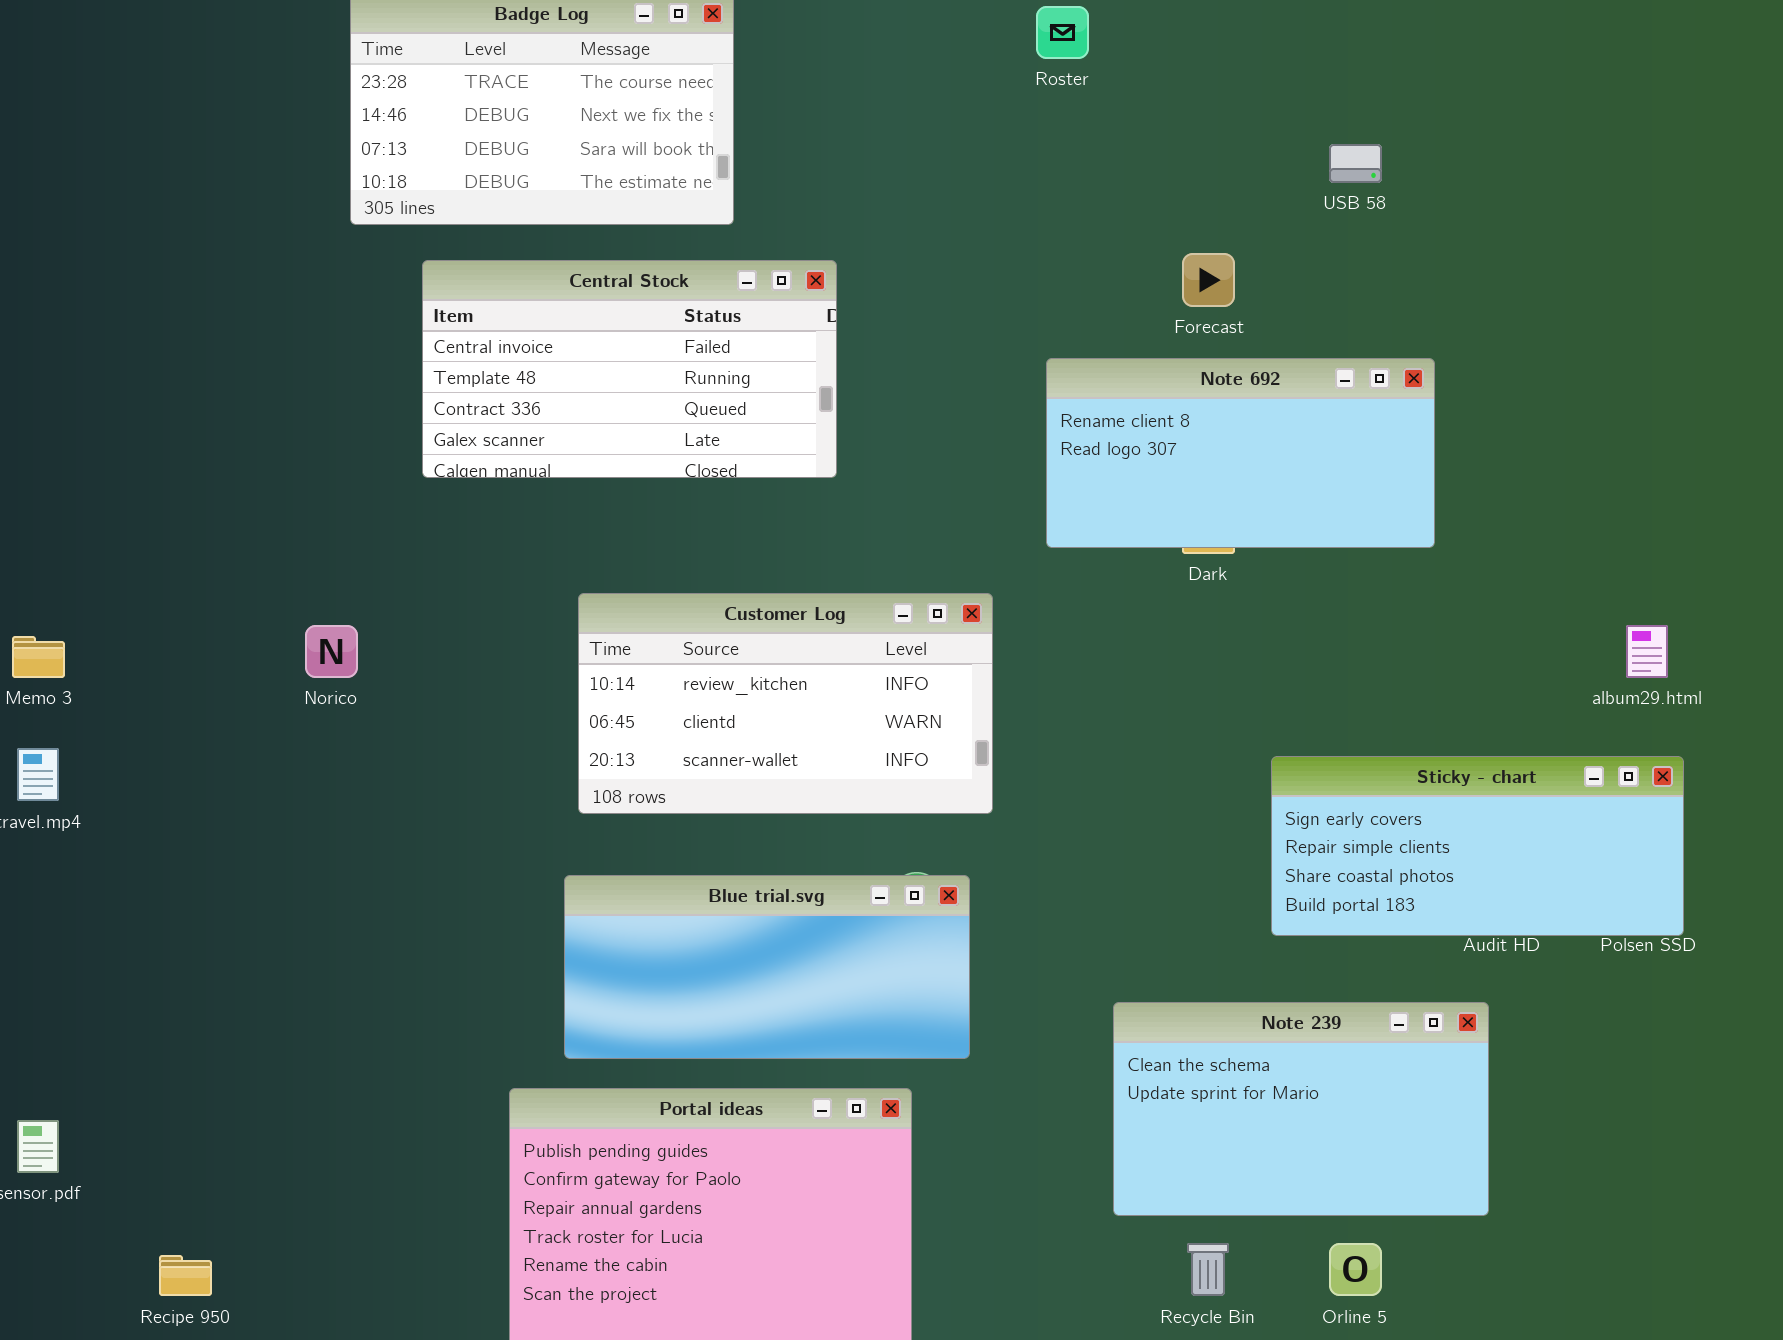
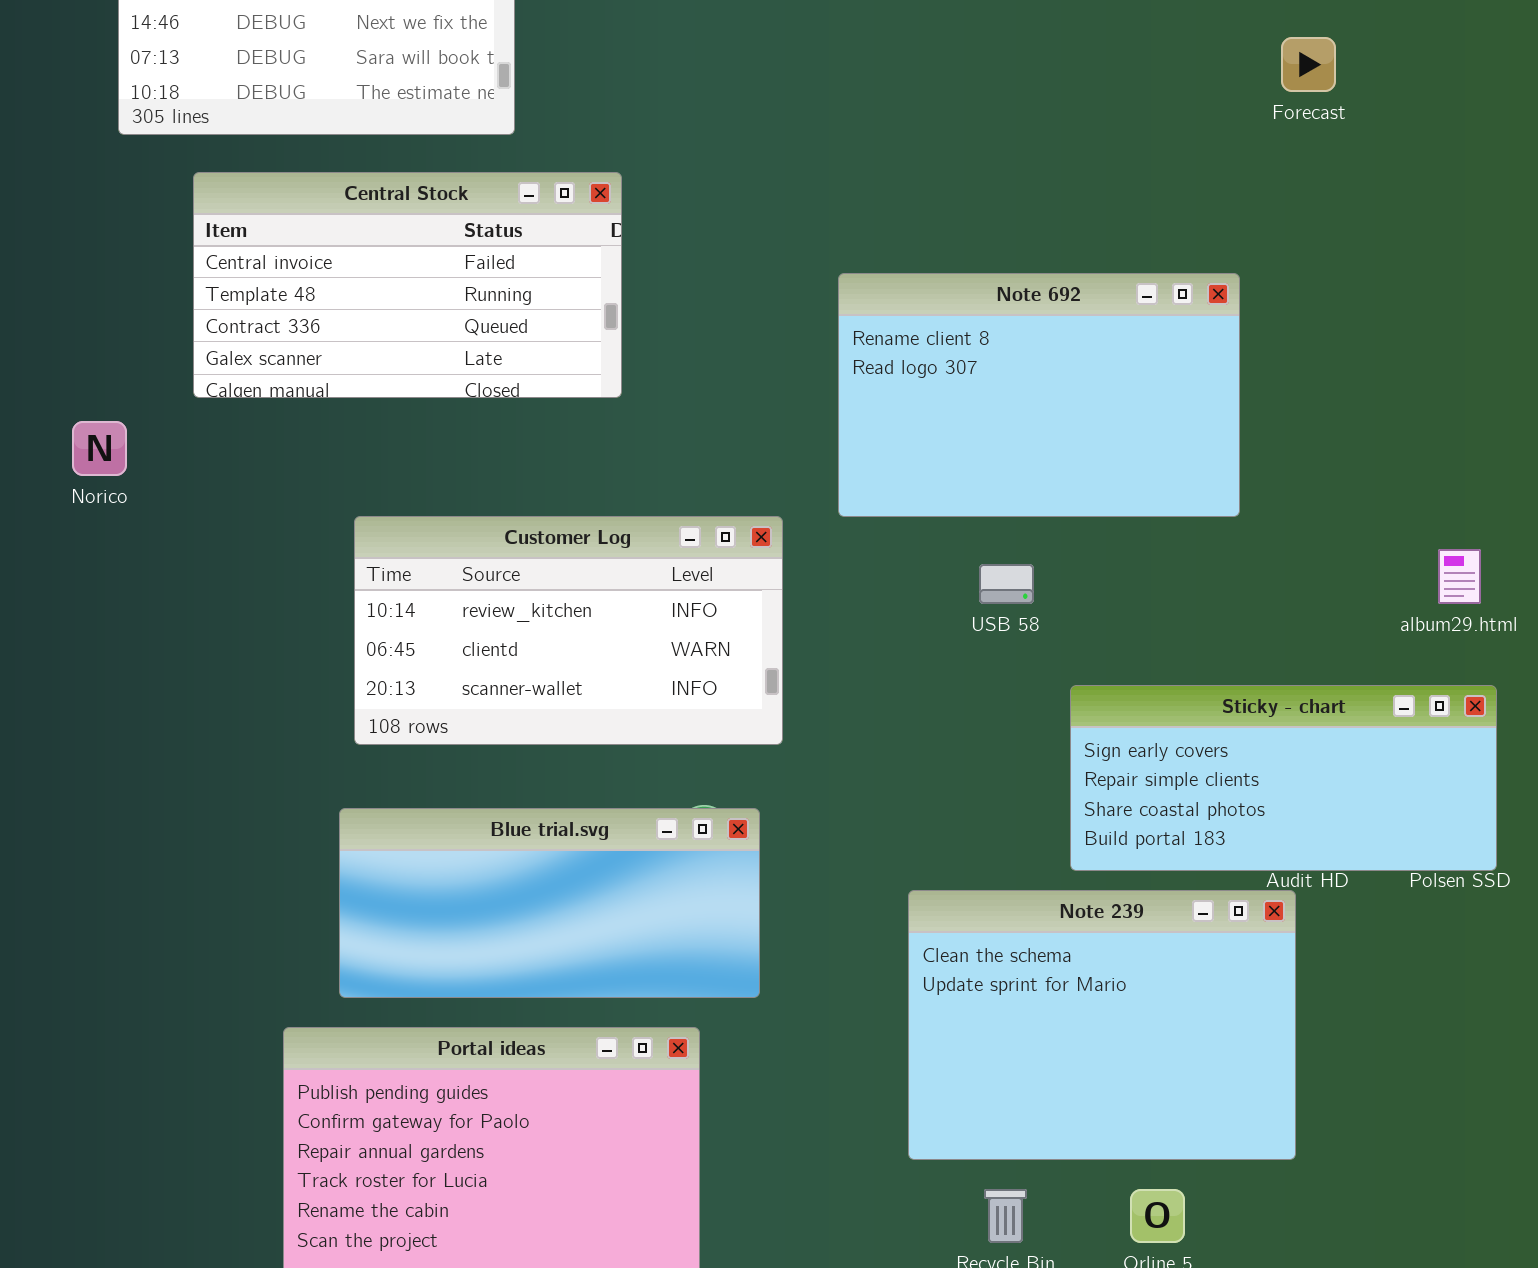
USB 58: [1329,144,1382,183] -> [979,564,1034,604], moved
Forecast: [1182,253,1235,307] -> [1281,37,1336,92], moved
Note 692: [1046,358,1435,548] -> [838,273,1240,517], resized
Norico: [305,625,358,678] -> [72,421,127,476], moved
Note 239: [1113,1002,1489,1216] -> [908,890,1296,1160], resized

